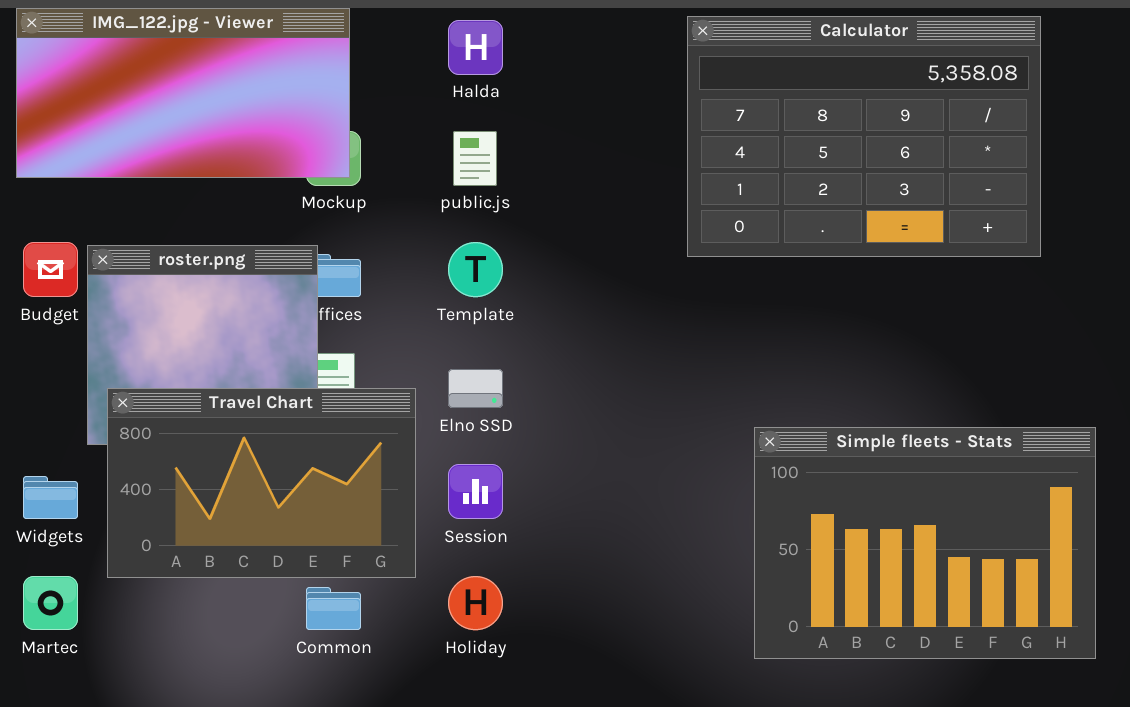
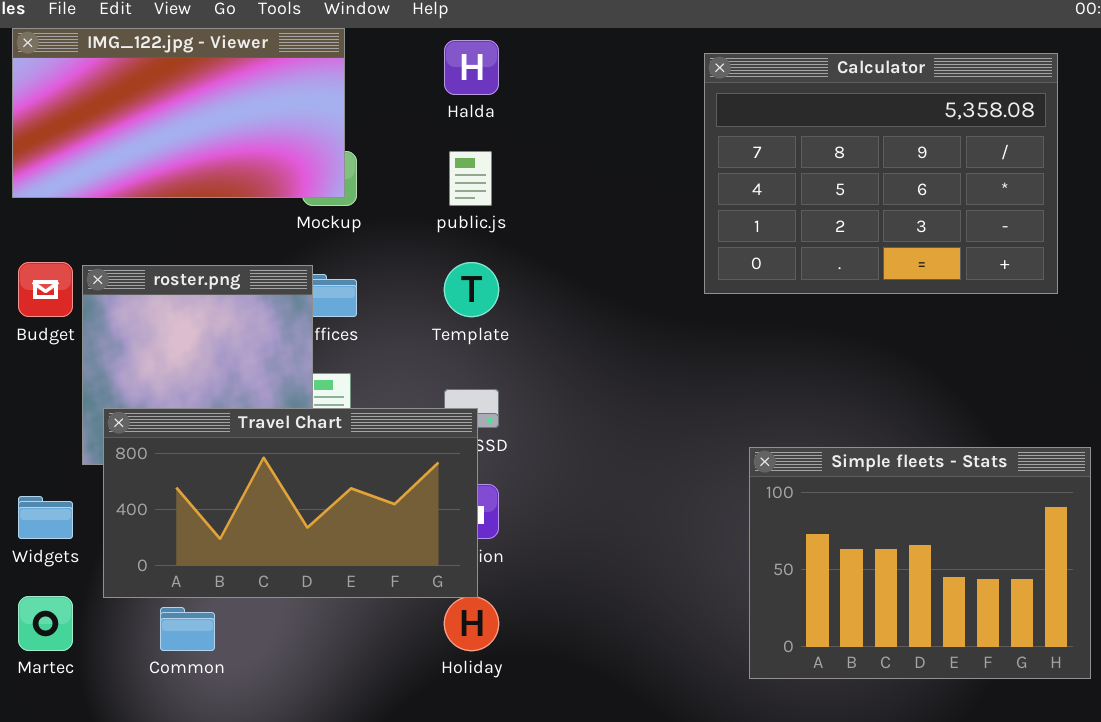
Calculator: [687,16,1041,257] -> [704,53,1058,294], moved
Travel Chart: [107,388,416,578] -> [103,408,478,598], resized
Common: [306,587,361,630] -> [160,607,215,651], moved

